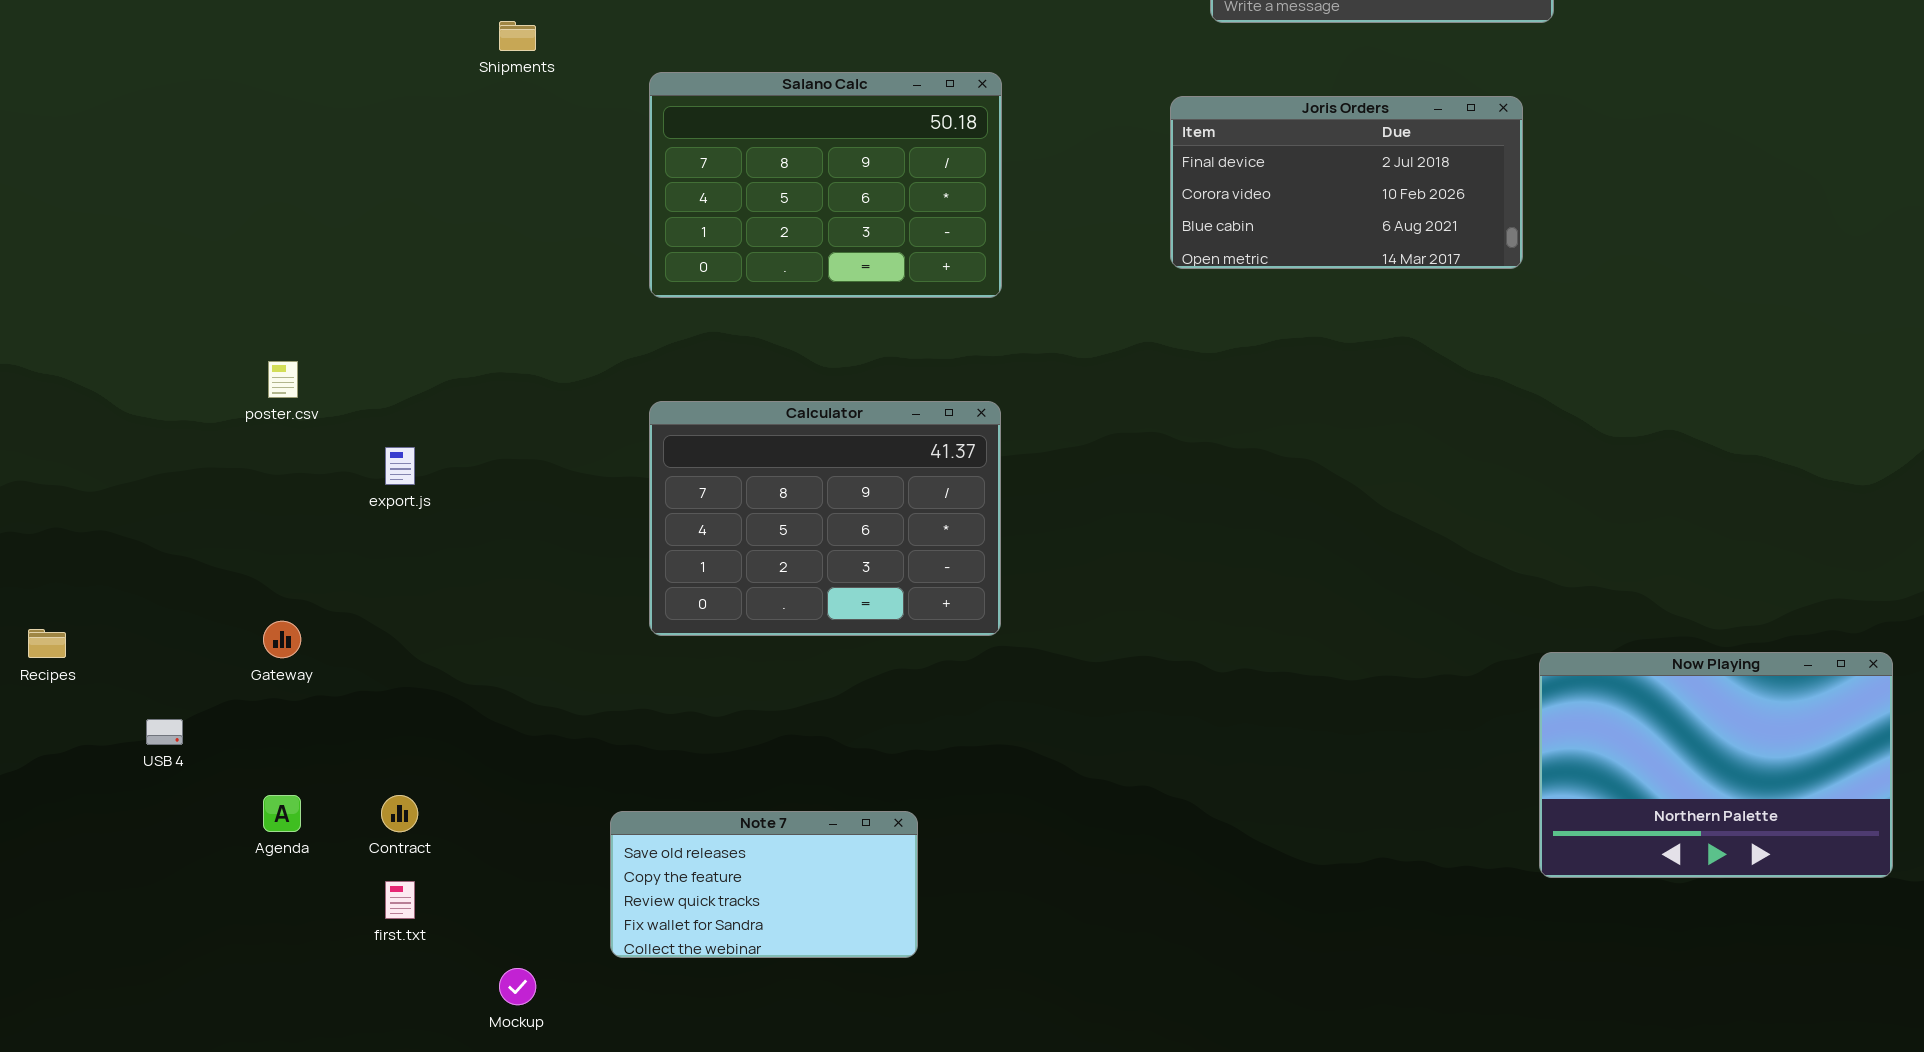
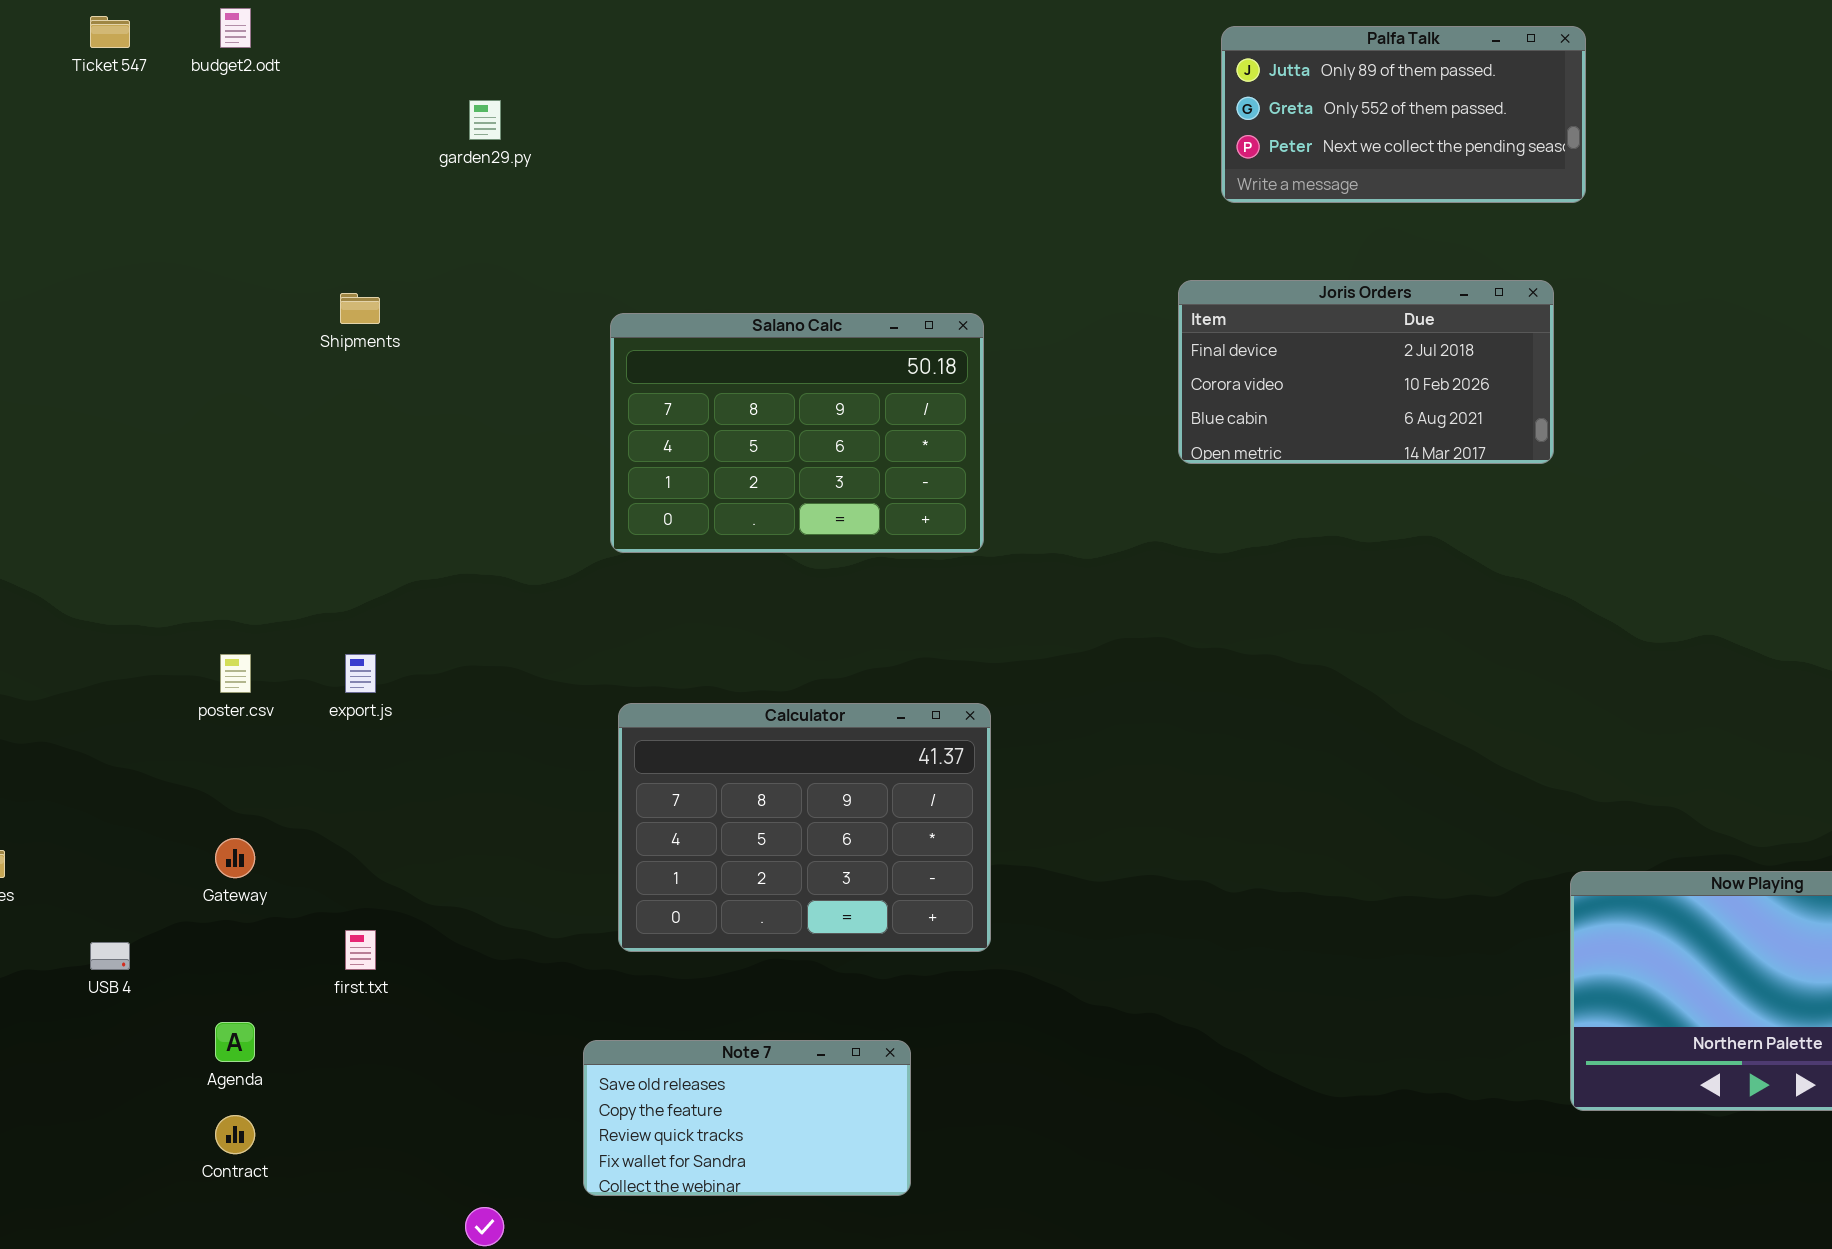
Shipments: [499,21,536,51] -> [340,293,380,324], moved
Salano Calc: [649,72,1002,298] -> [610,313,984,553], moved
poster.csv: [268,361,298,398] -> [220,654,251,693], moved
Calculator: [649,401,1001,636] -> [618,703,991,952], moved
Contract: [381,795,418,832] -> [215,1115,255,1154], moved
first.txt: [385,881,415,919] -> [345,930,376,970], moved

